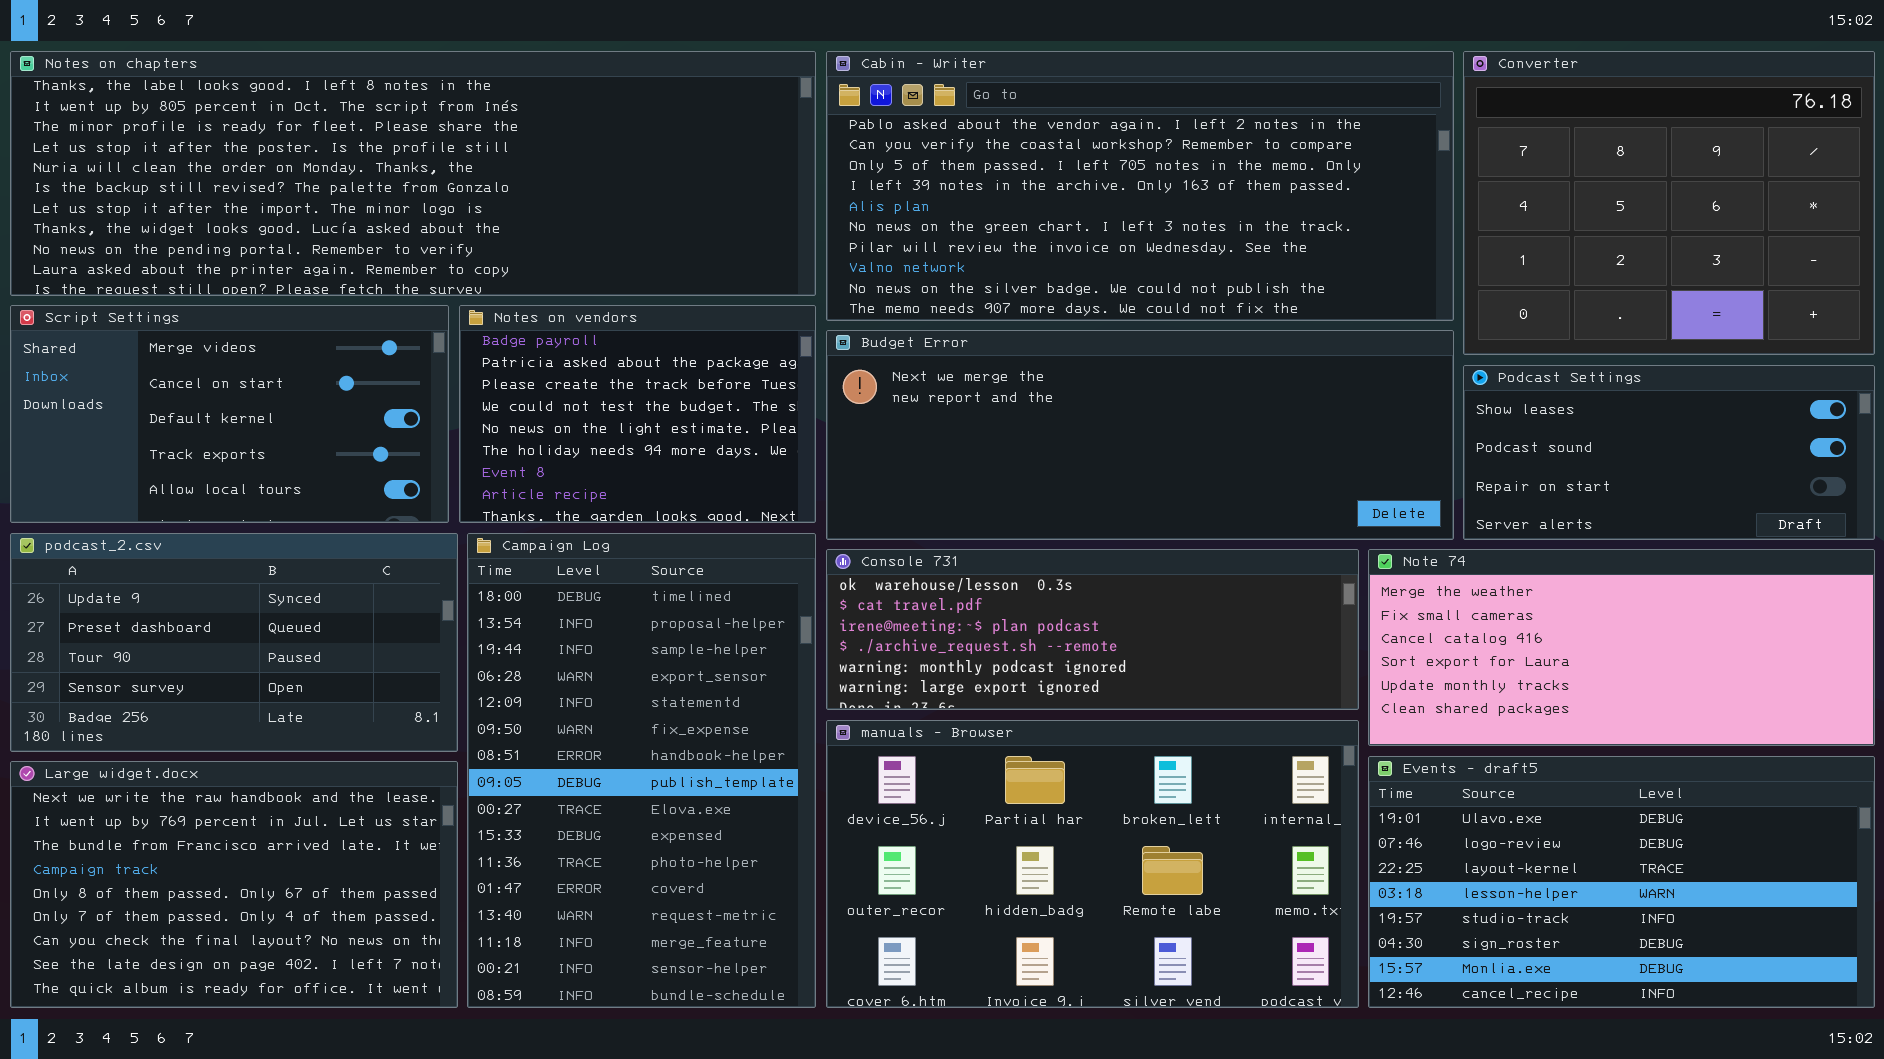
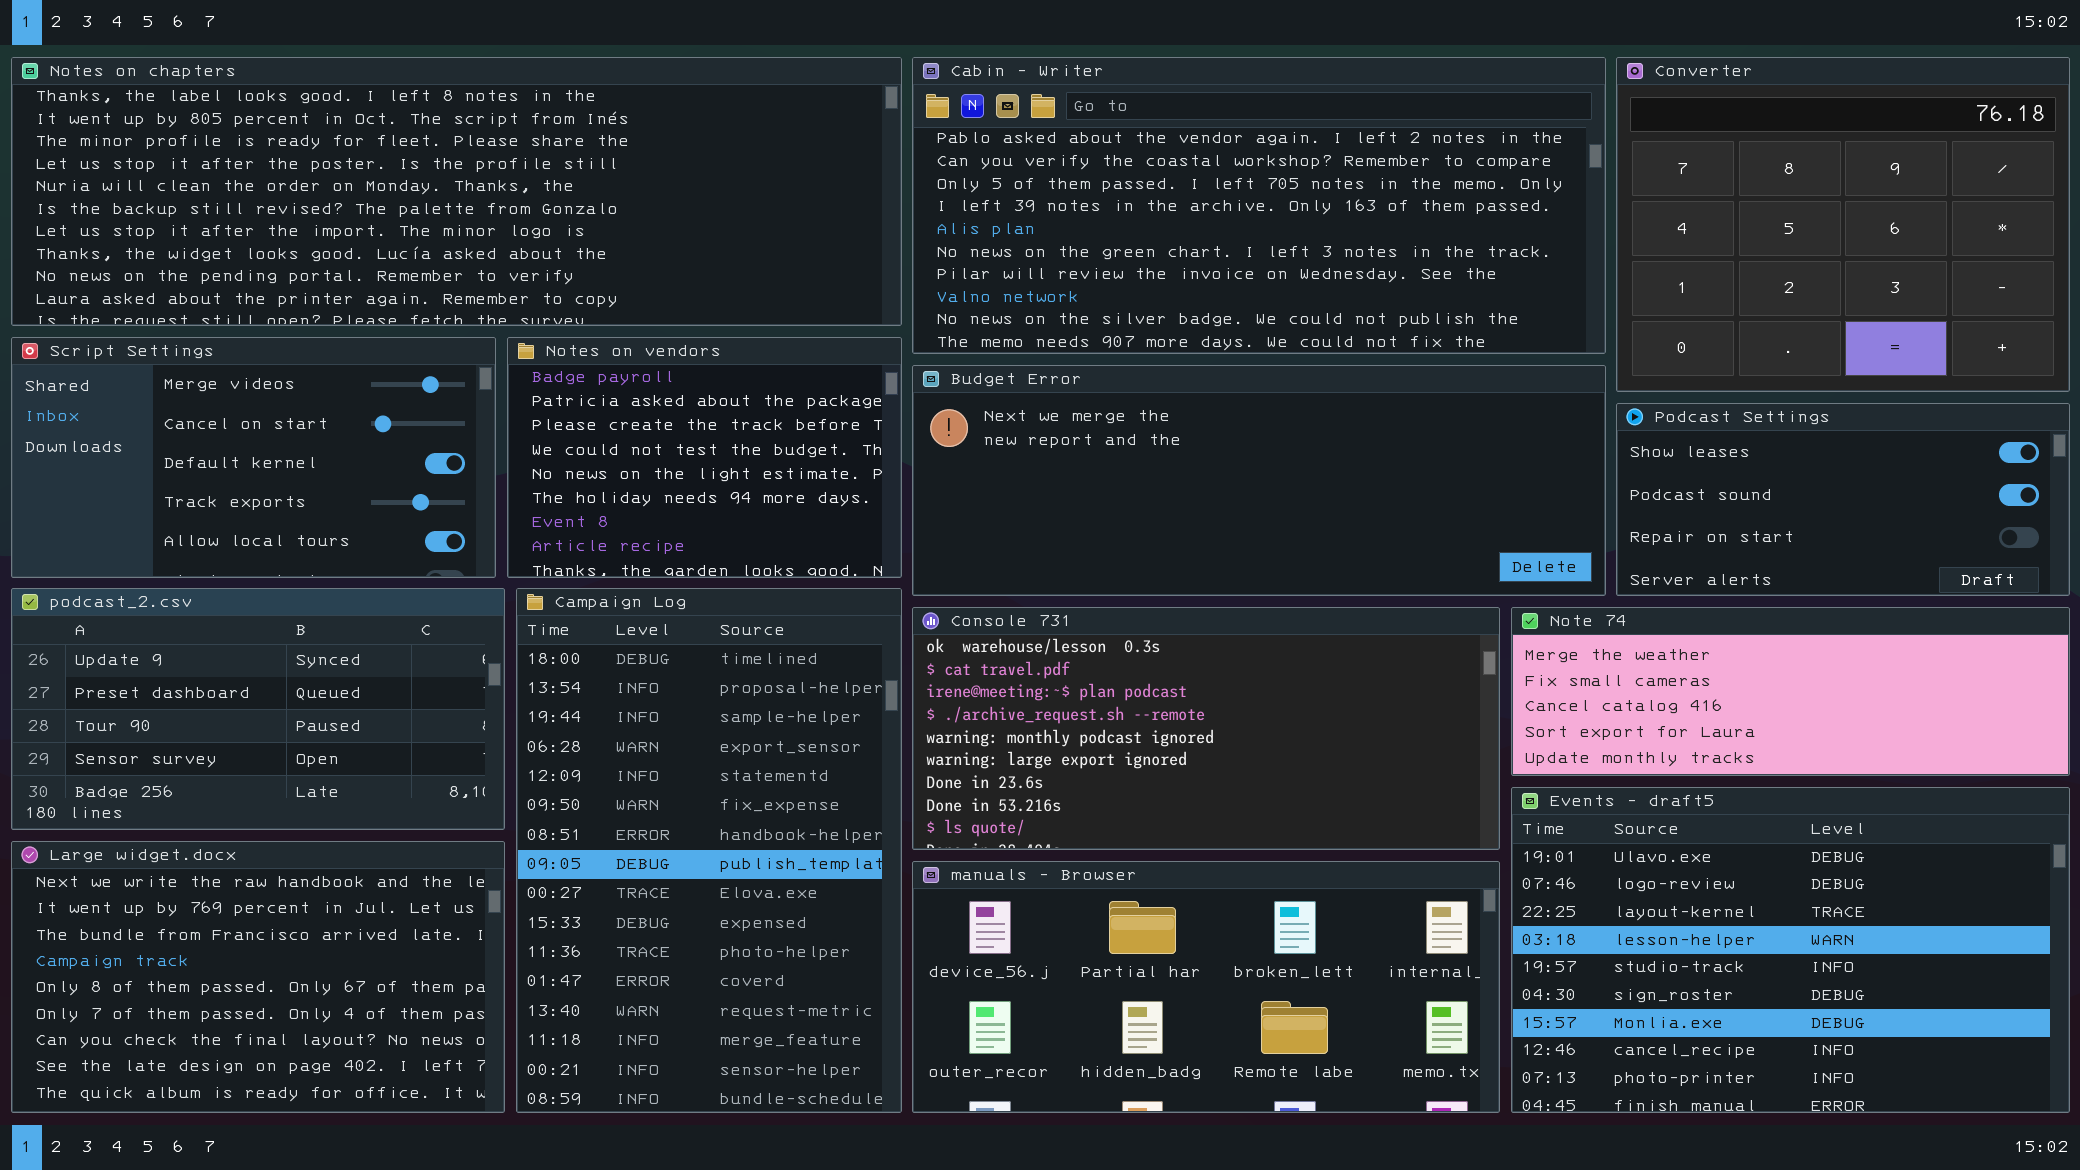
Console 731: [826,549,1359,710] -> [912,607,1500,850], resized
Note 74: [1368,549,1875,746] -> [1511,607,2070,776], resized
manuals - Browser: [826,720,1359,1008] -> [912,861,1500,1113], resized
Events - draft5: [1368,756,1875,1008] -> [1511,787,2070,1113], resized

